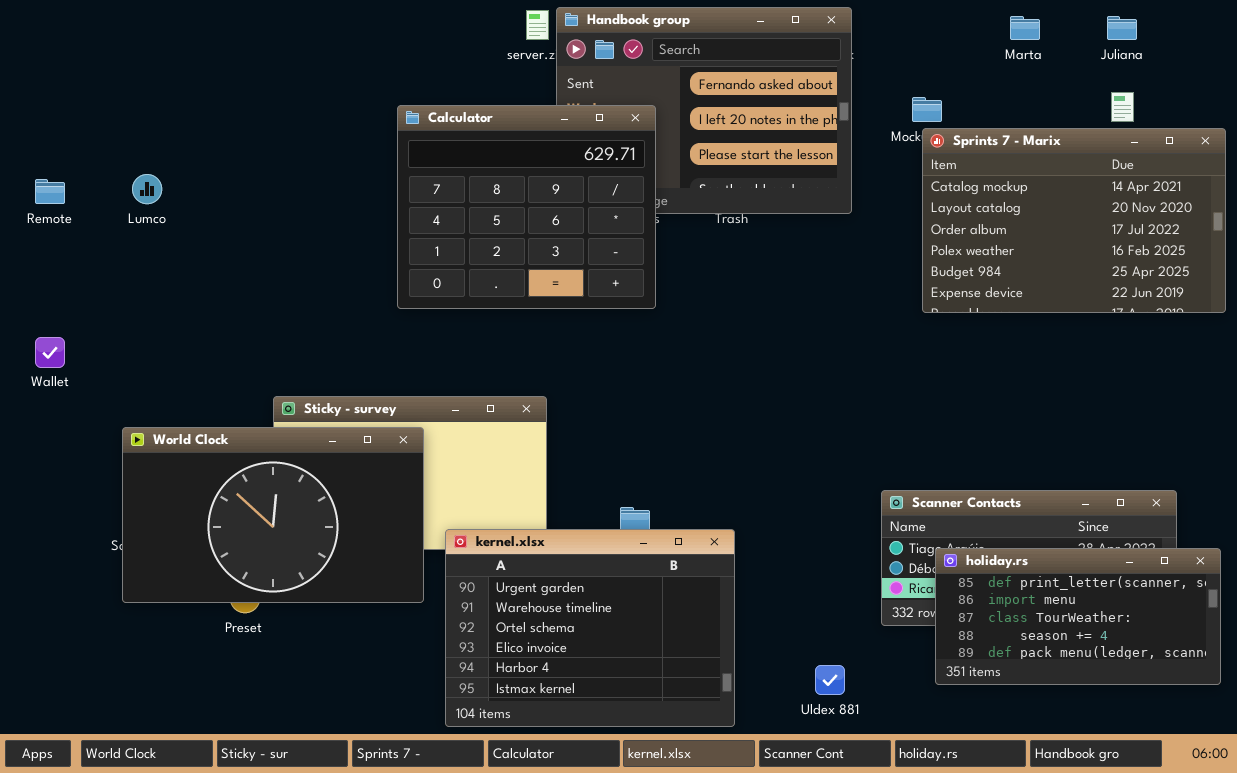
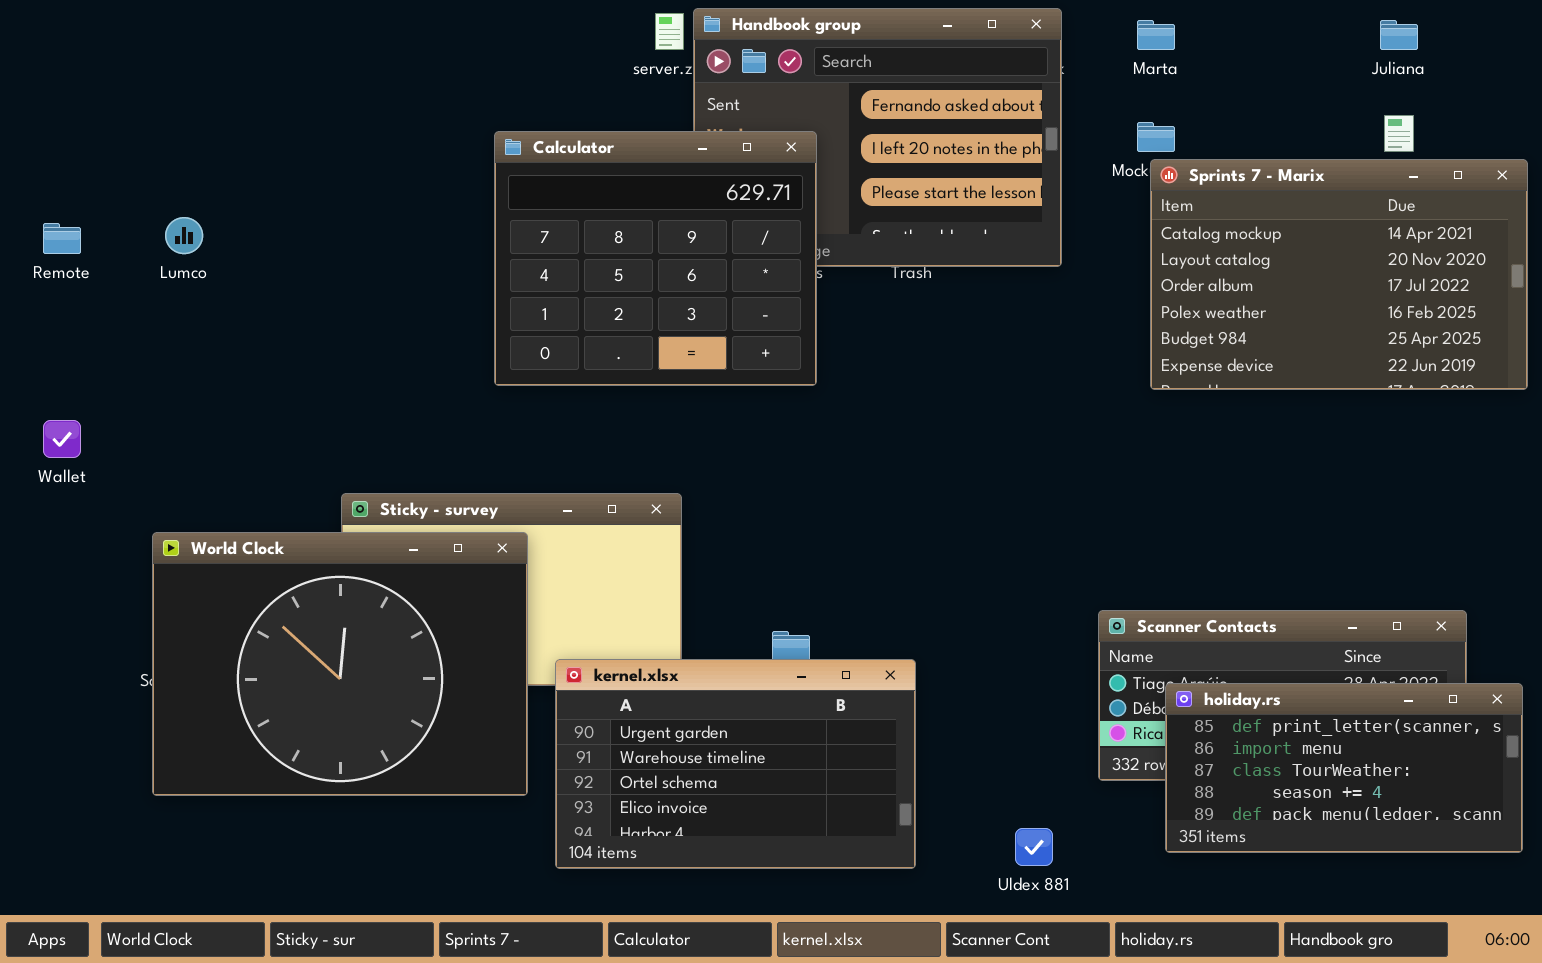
Marta: [1010,16,1040,40] -> [1137,20,1175,50], moved
World Clock: [122,427,424,603] -> [152,532,528,796], resized
kernel.xlsx: [445,529,735,727] -> [555,659,916,869], resized

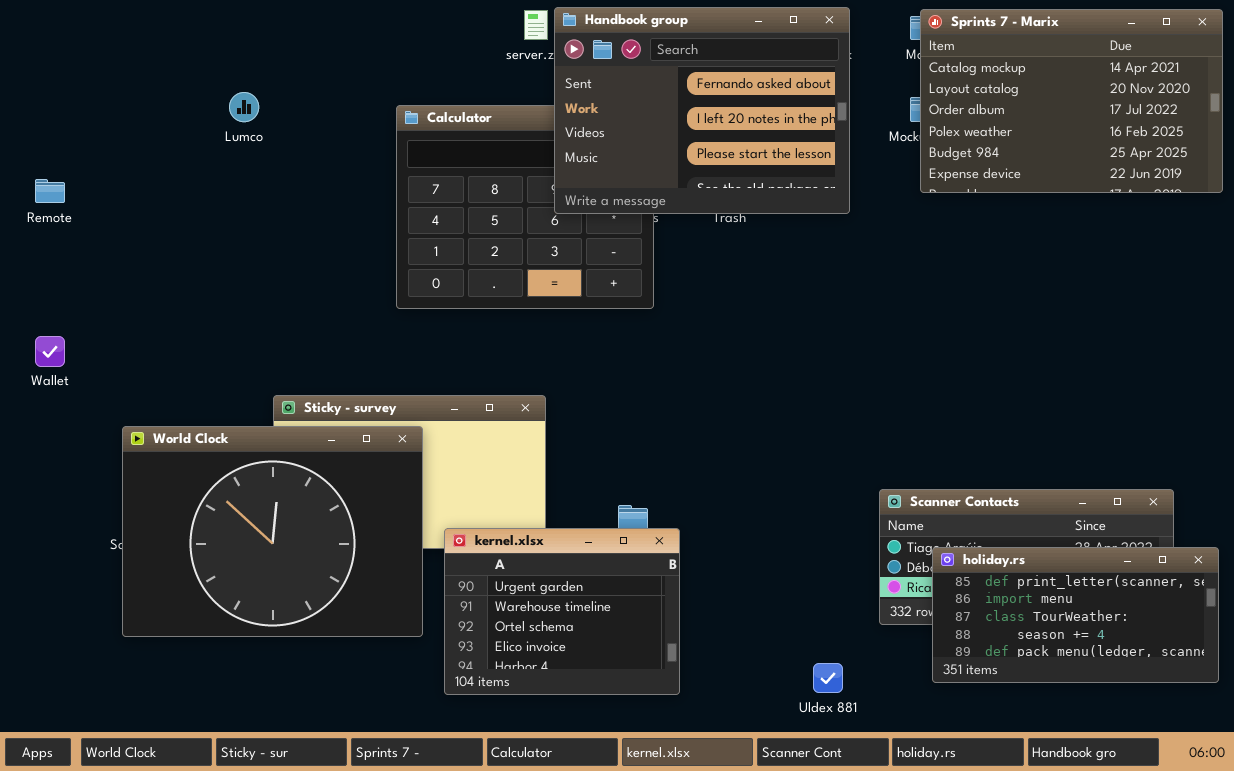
Handbook group: [693,8,1062,267] -> [554,7,850,214], raised
Sprints 7 - Marix: [1150,159,1528,390] -> [920,9,1223,193], moved
Lumco: [165,217,203,254] -> [229,92,259,122], moved
kernel.xlsx: [555,659,916,869] -> [444,528,680,695], resized

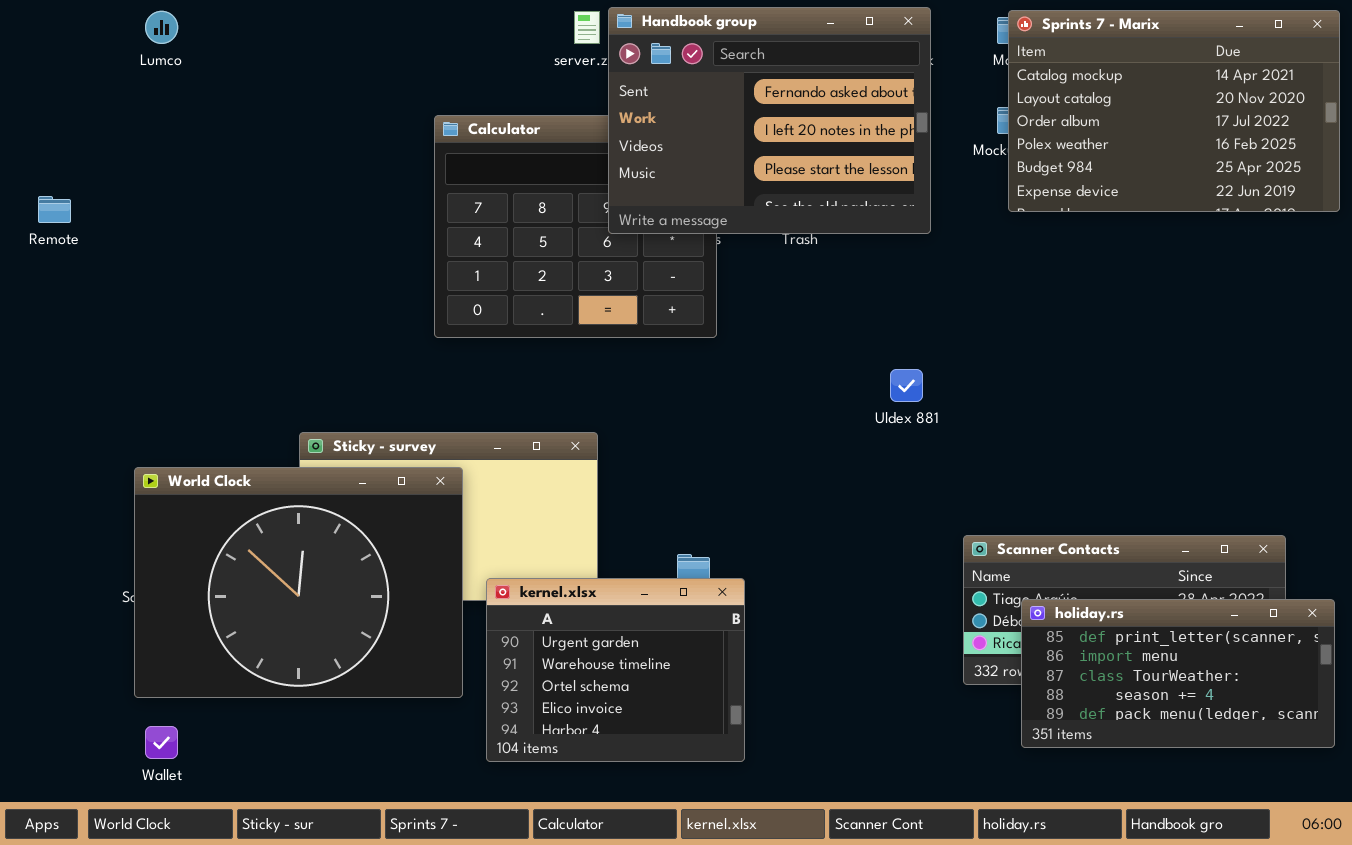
Lumco: [229,92,259,122] -> [145,11,178,44], moved
Wallet: [35,336,65,367] -> [145,726,178,759], moved
Uldex 881: [813,663,843,693] -> [890,369,923,402], moved

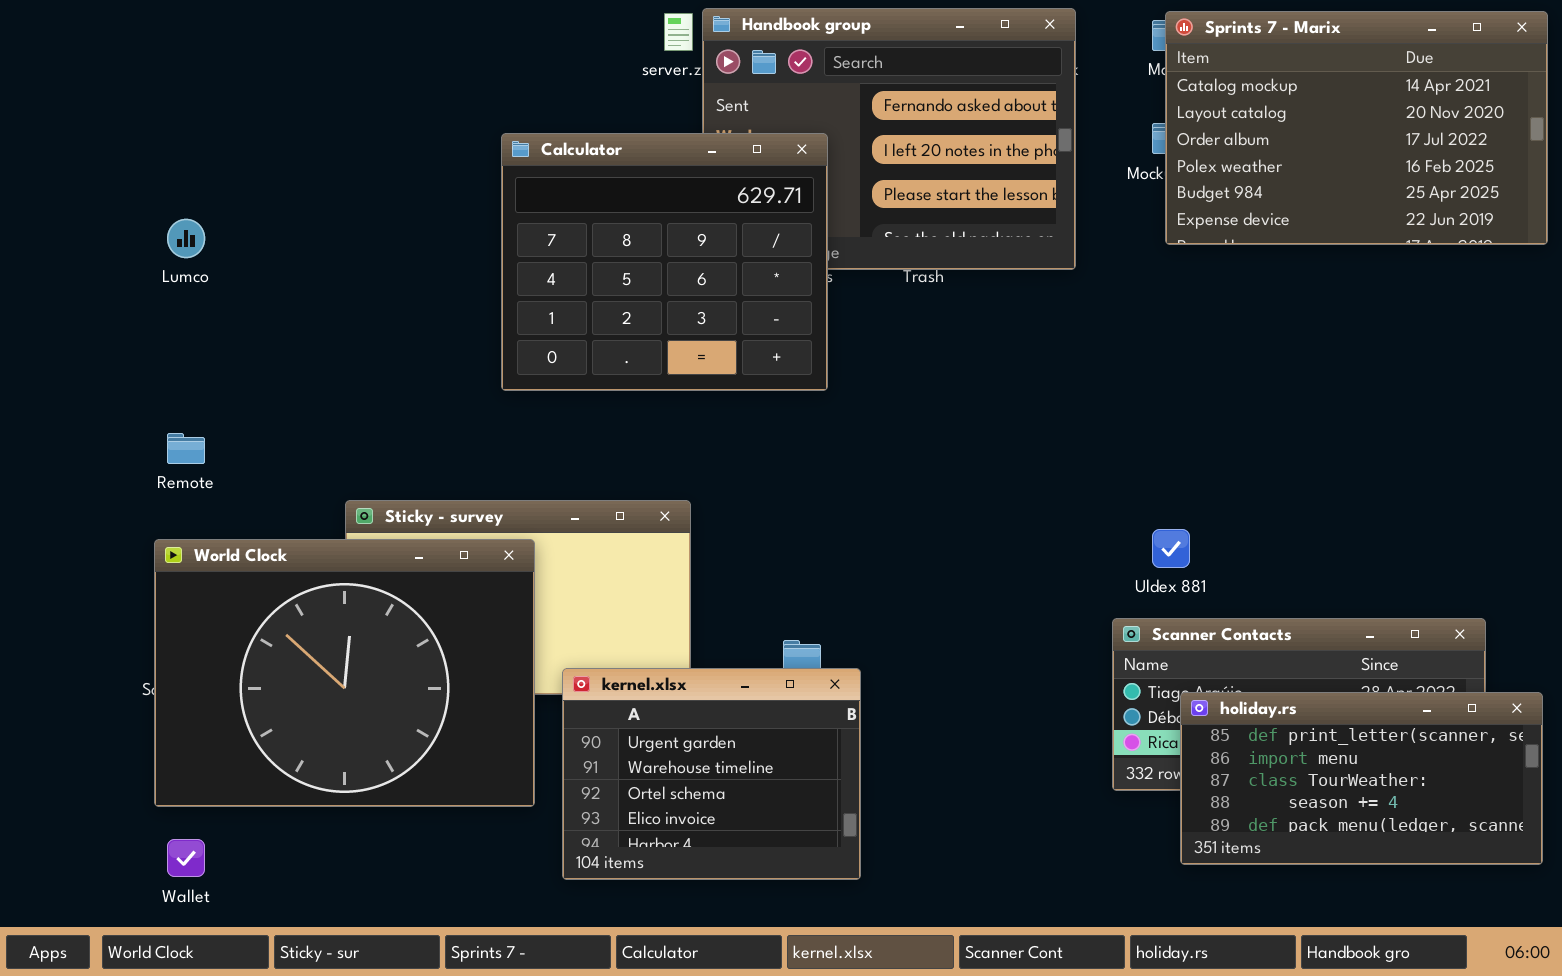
Lumco: [145,11,178,44] -> [167,219,205,258], moved
Calculator: [434,115,717,338] -> [501,133,828,391], raised
Remote: [38,196,71,223] -> [167,433,205,464], moved
Uldex 881: [890,369,923,402] -> [1152,529,1190,568], moved

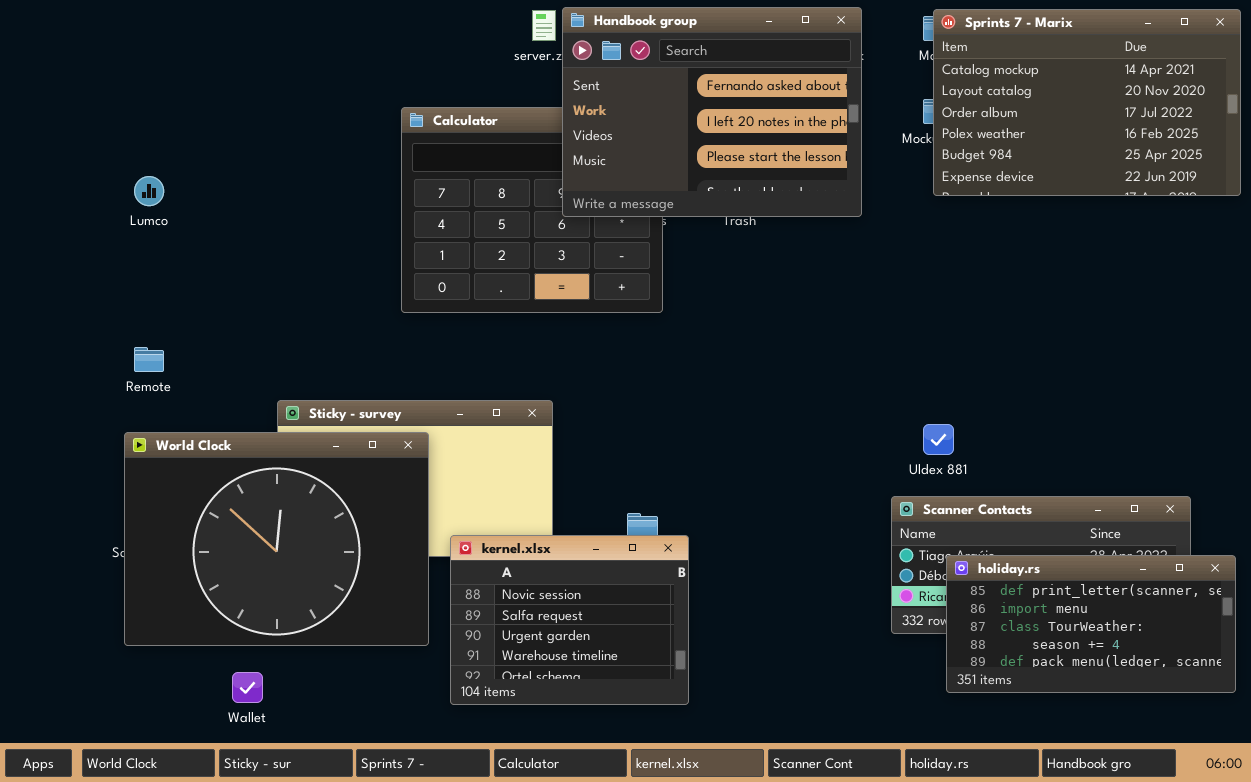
Handbook group: [702,8,1076,270] -> [562,7,862,217], raised
kernel.xlsx: [562,668,861,880] -> [450,535,689,705], scrolled up 2 rows
Wallet: [167,839,205,877] -> [232,672,263,703], moved

